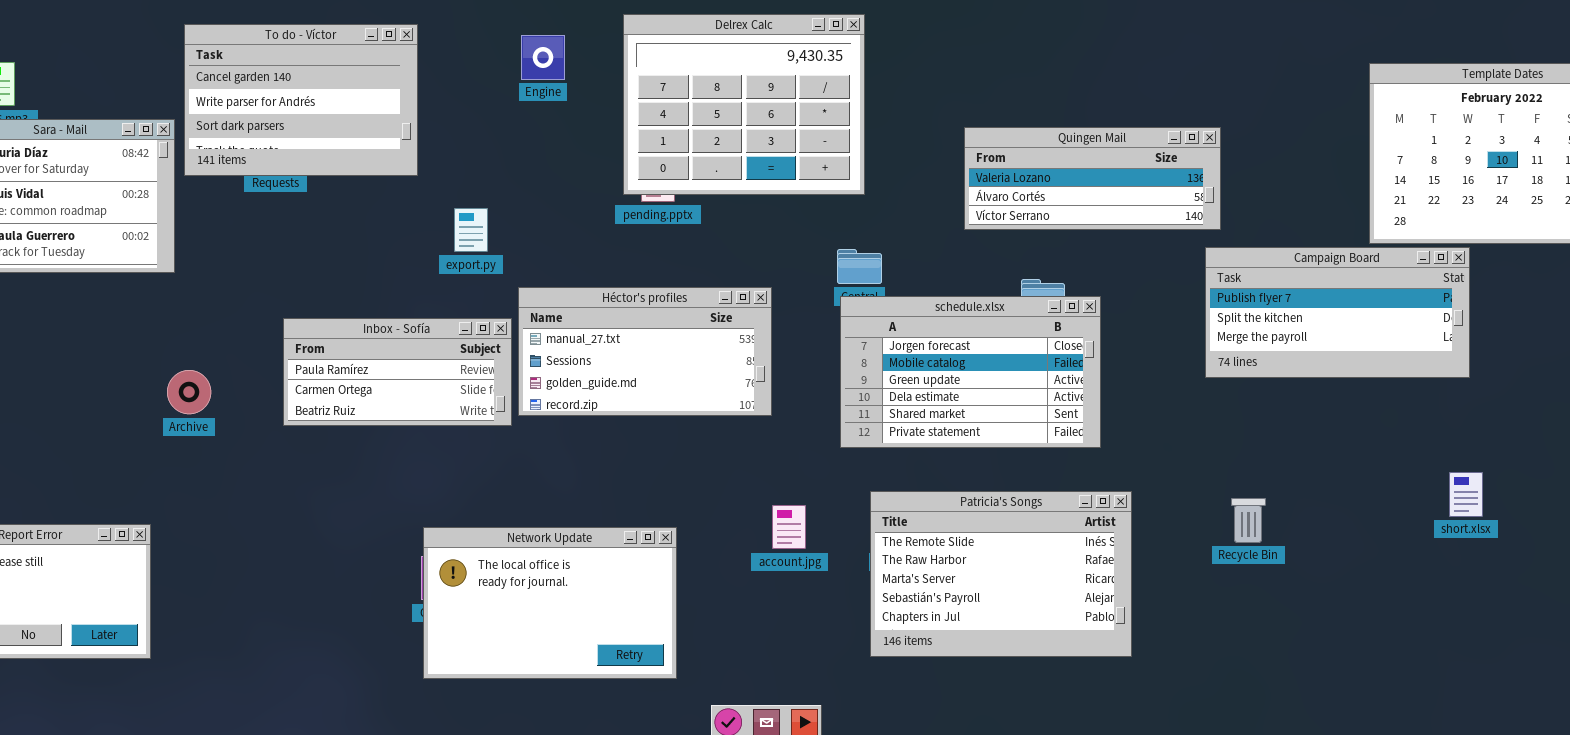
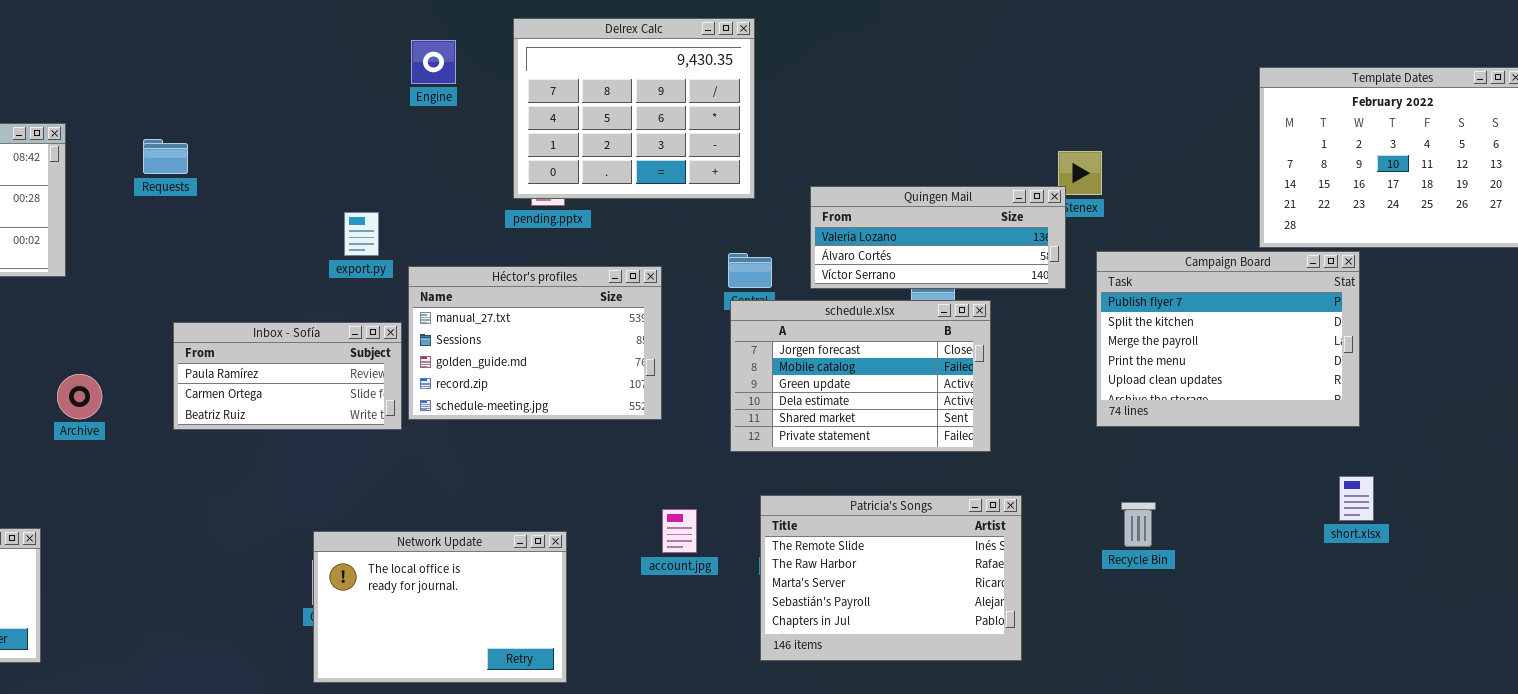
To do - Víctor: [184,24,418,176] -> none, closed
Quingen Mail: [964,127,1221,230] -> [810,186,1066,289], moved
Campaign Board: [1205,247,1470,378] -> [1096,251,1360,427], resized
Héctor's profiles: [518,287,772,416] -> [408,266,662,420], resized

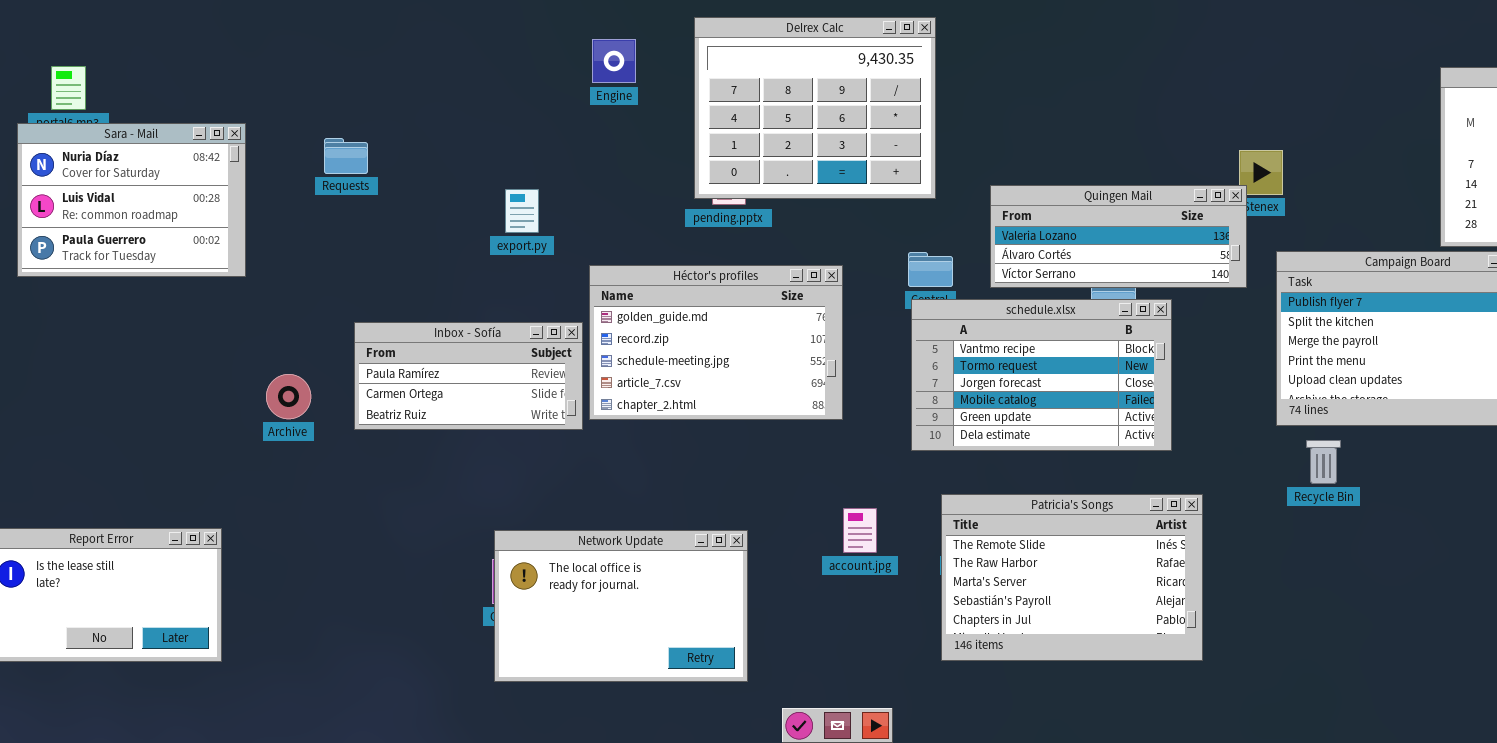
export.py: [344,212,379,256] -> [505,189,539,233], moved
Héctor's profiles: [408,266,662,420] -> [589,265,843,420], scrolled down 2 rows
schedule.xlsx: [730,300,991,452] -> [911,299,1172,451], scrolled up 2 rows
Archive: [57,374,102,419] -> [266,374,311,419], moved
Recycle Bin: [1121,502,1156,547] -> [1306,440,1341,484], moved

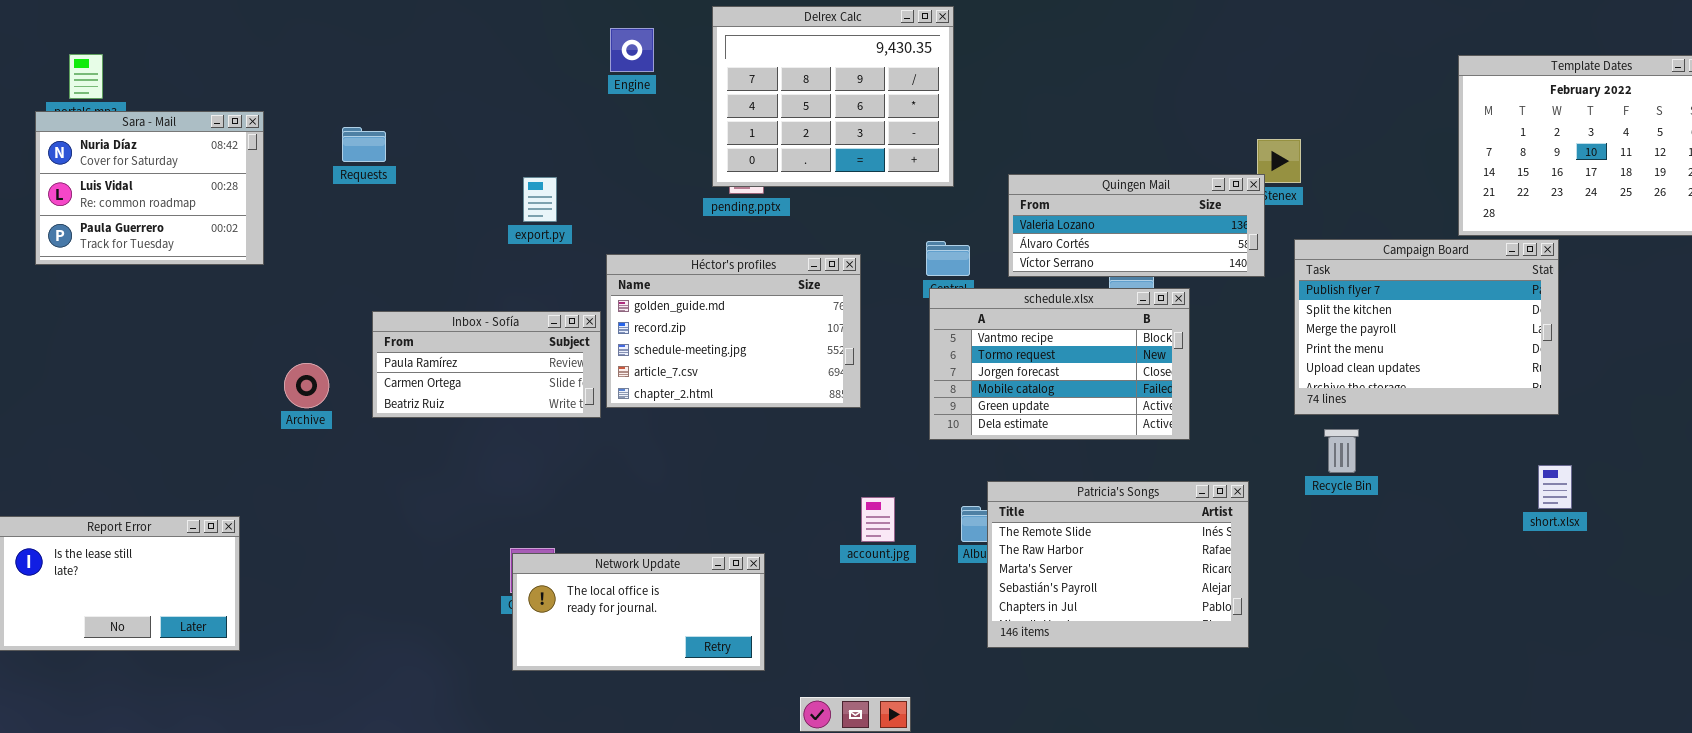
Patricia's Songs: [941,494,1203,661] -> [987,481,1249,648], moved
Network Update: [494,530,748,682] -> [512,553,765,671], resized

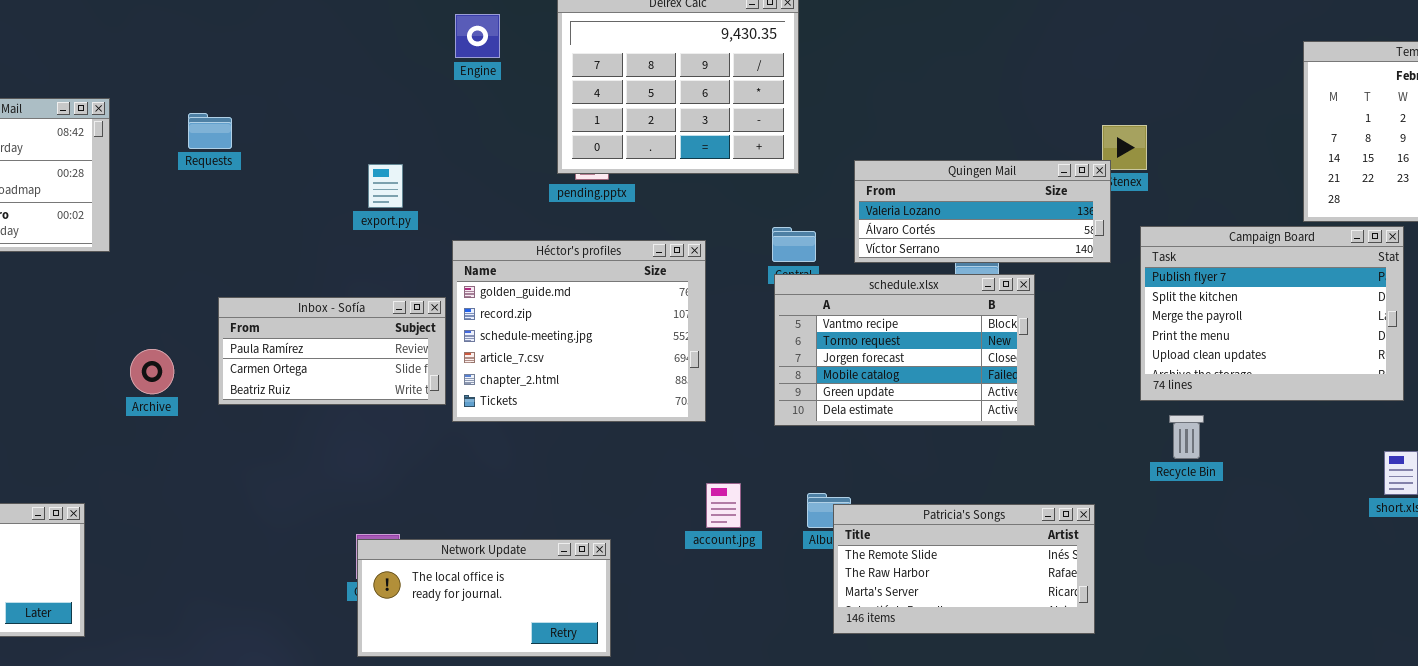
Héctor's profiles: [606,254,861,408] -> [452,240,706,422], resized
Patricia's Songs: [987,481,1249,648] -> [833,504,1095,634], resized

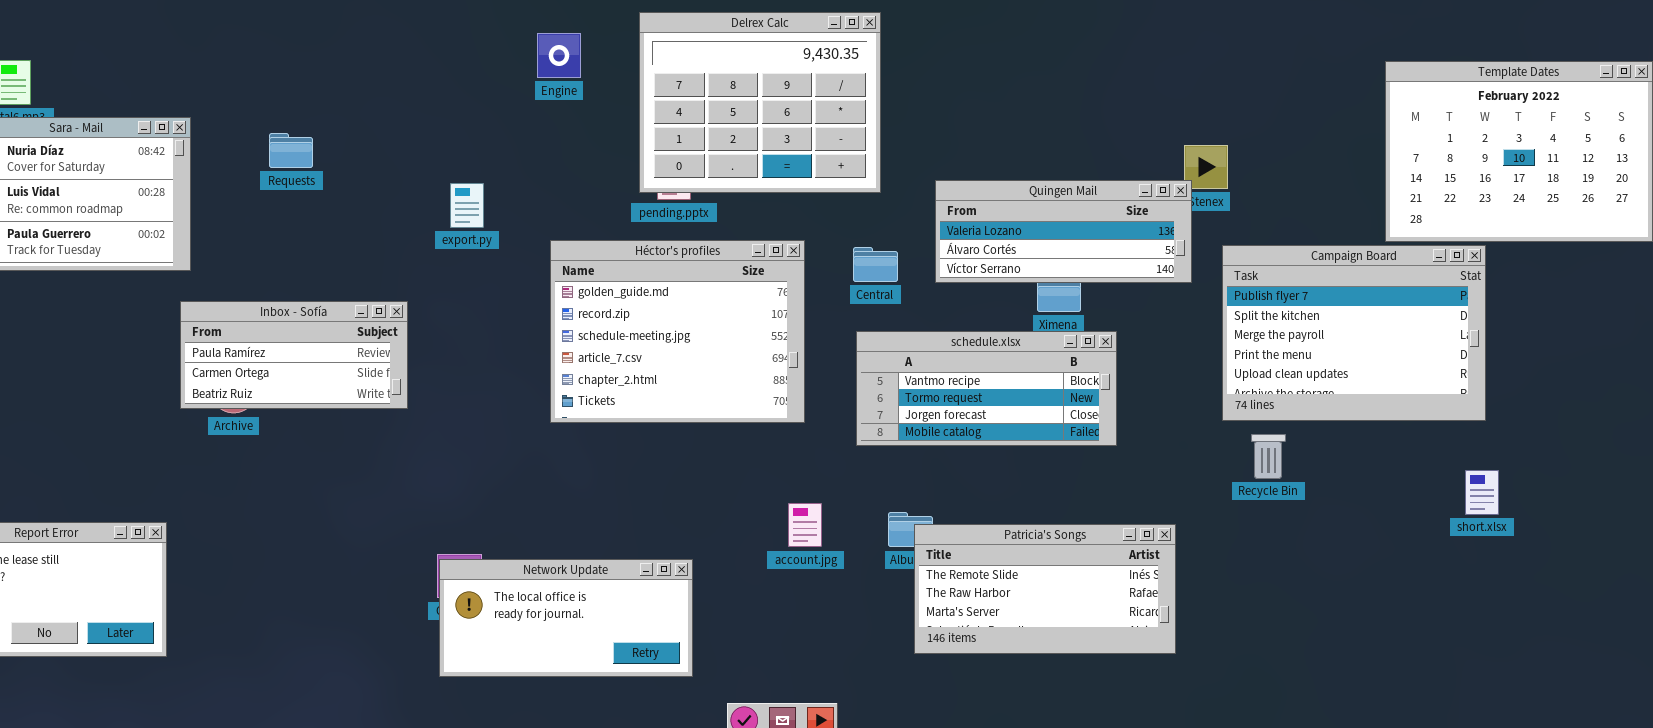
Héctor's profiles: [452,240,706,422] -> [550,240,805,423], moved
schedule.xlsx: [774,274,1035,426] -> [856,331,1117,446], resized
Inbox - Sofía: [218,297,446,405] -> [180,301,408,409], moved

